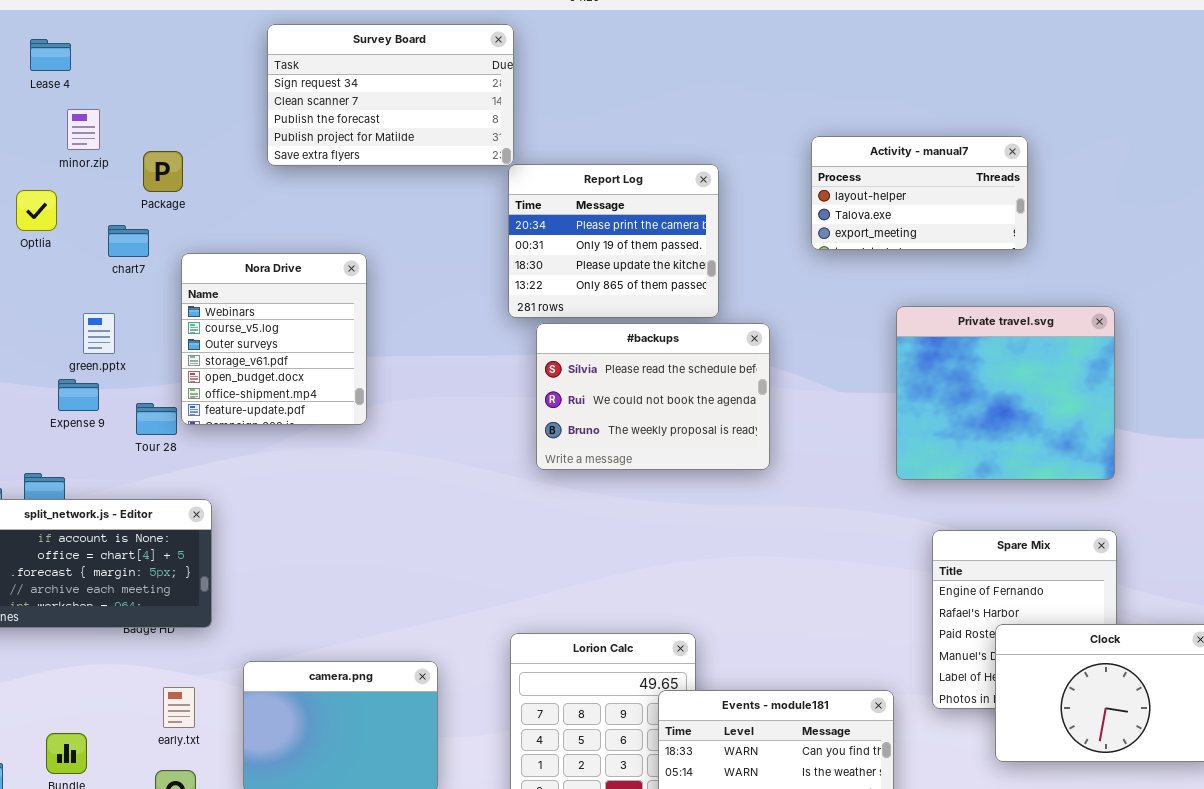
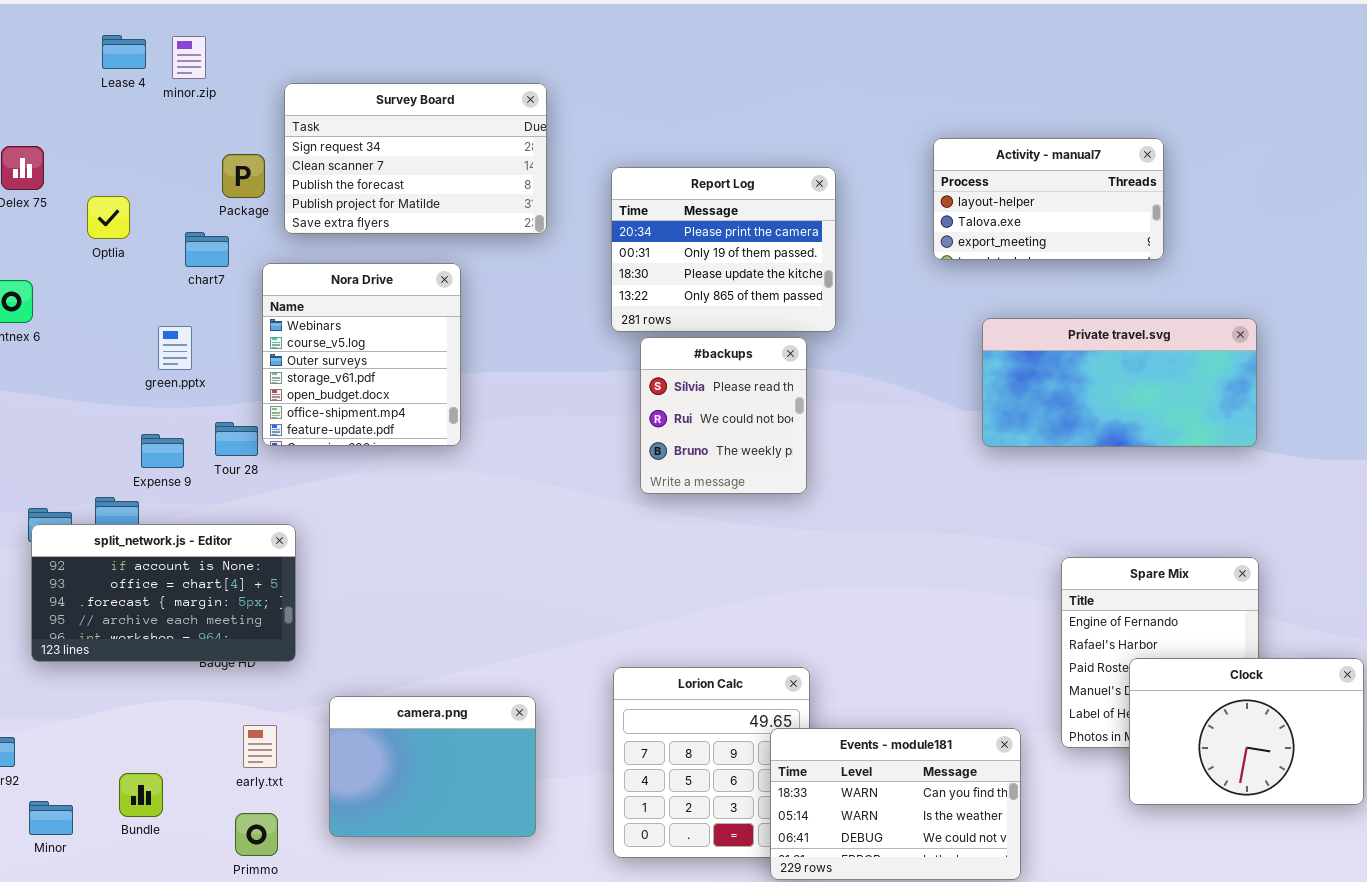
Survey Board: [267,24,514,166] -> [284,83,547,234], moved
minor.zip: [67,109,100,150] -> [172,36,206,79], moved
Private travel.svg: [896,306,1115,480] -> [982,318,1257,447], resized
#backups: [536,323,770,470] -> [640,337,807,494], resized
Expense 9: [58,379,99,411] -> [141,434,184,468], moved

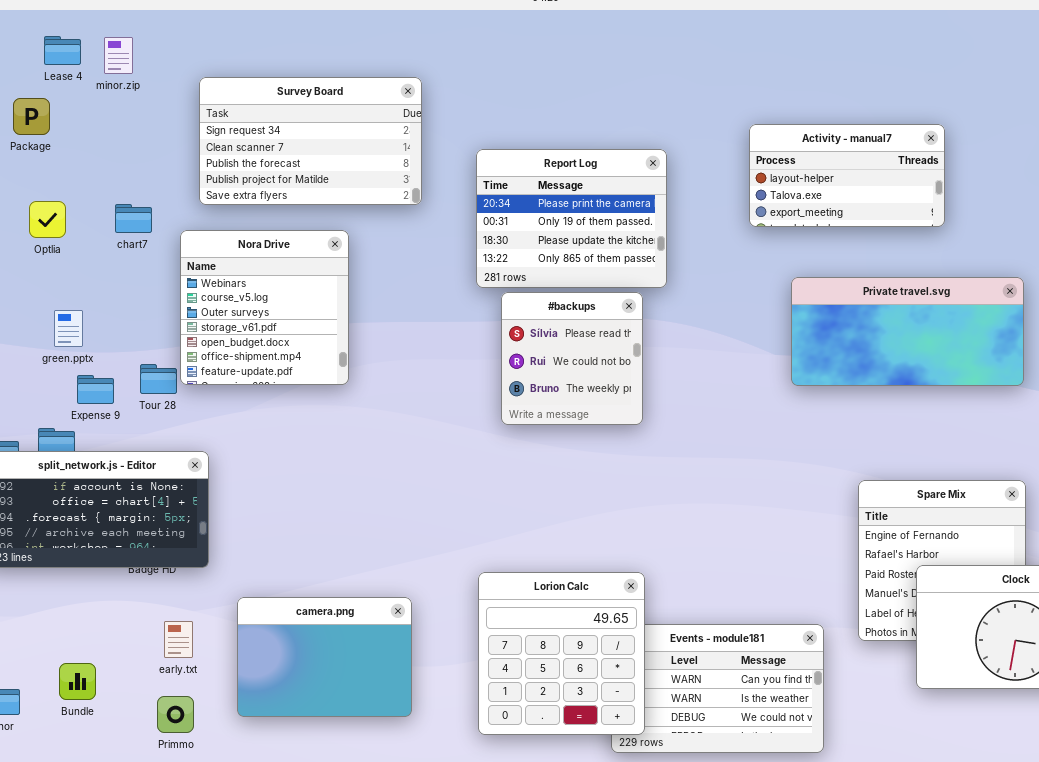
Package: [222,154,265,198] -> [13,98,50,135], moved
Optlia: [87,196,130,239] -> [29,201,66,238], moved
green.pptx: [158,326,192,370] -> [54,310,83,347], moved
Lorion Calc: [613,667,810,858] -> [478,572,645,735], raised

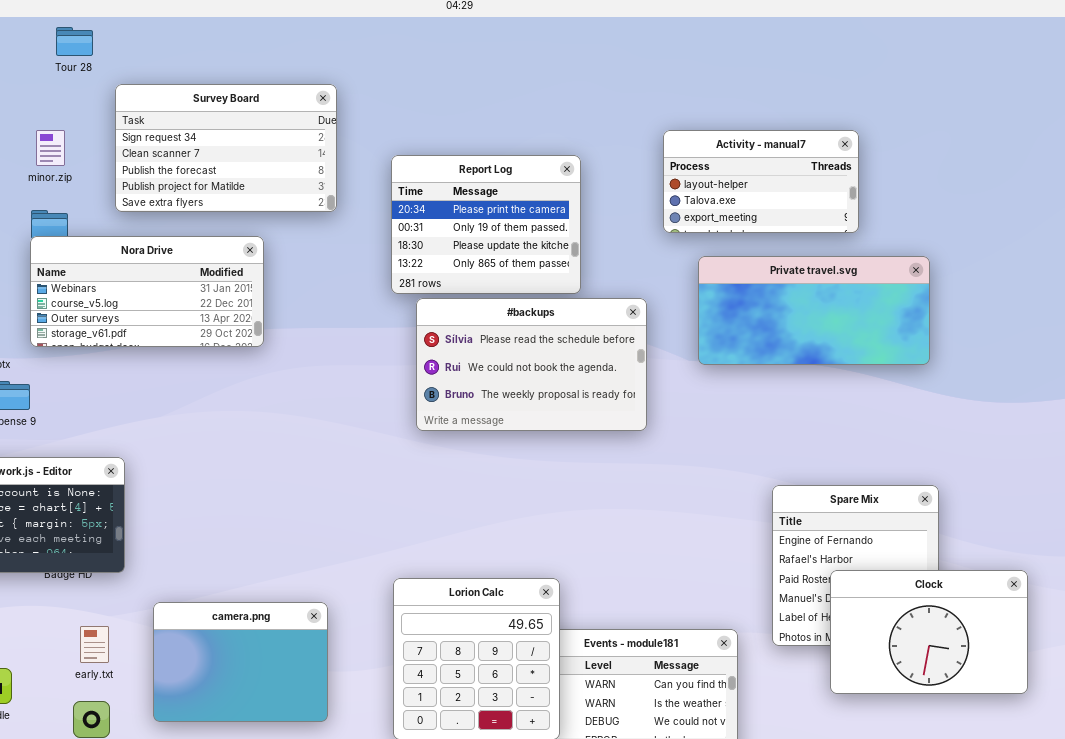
minor.zip: [104,37,133,74] -> [36,130,65,166], moved
Nora Drive: [180,230,349,385] -> [30,236,264,347], resized
Private travel.svg: [791,277,1024,386] -> [698,256,930,365], moved
#backups: [501,292,643,425] -> [416,298,647,431], resized
Tour 28: [140,364,177,394] -> [56,27,93,56], moved

